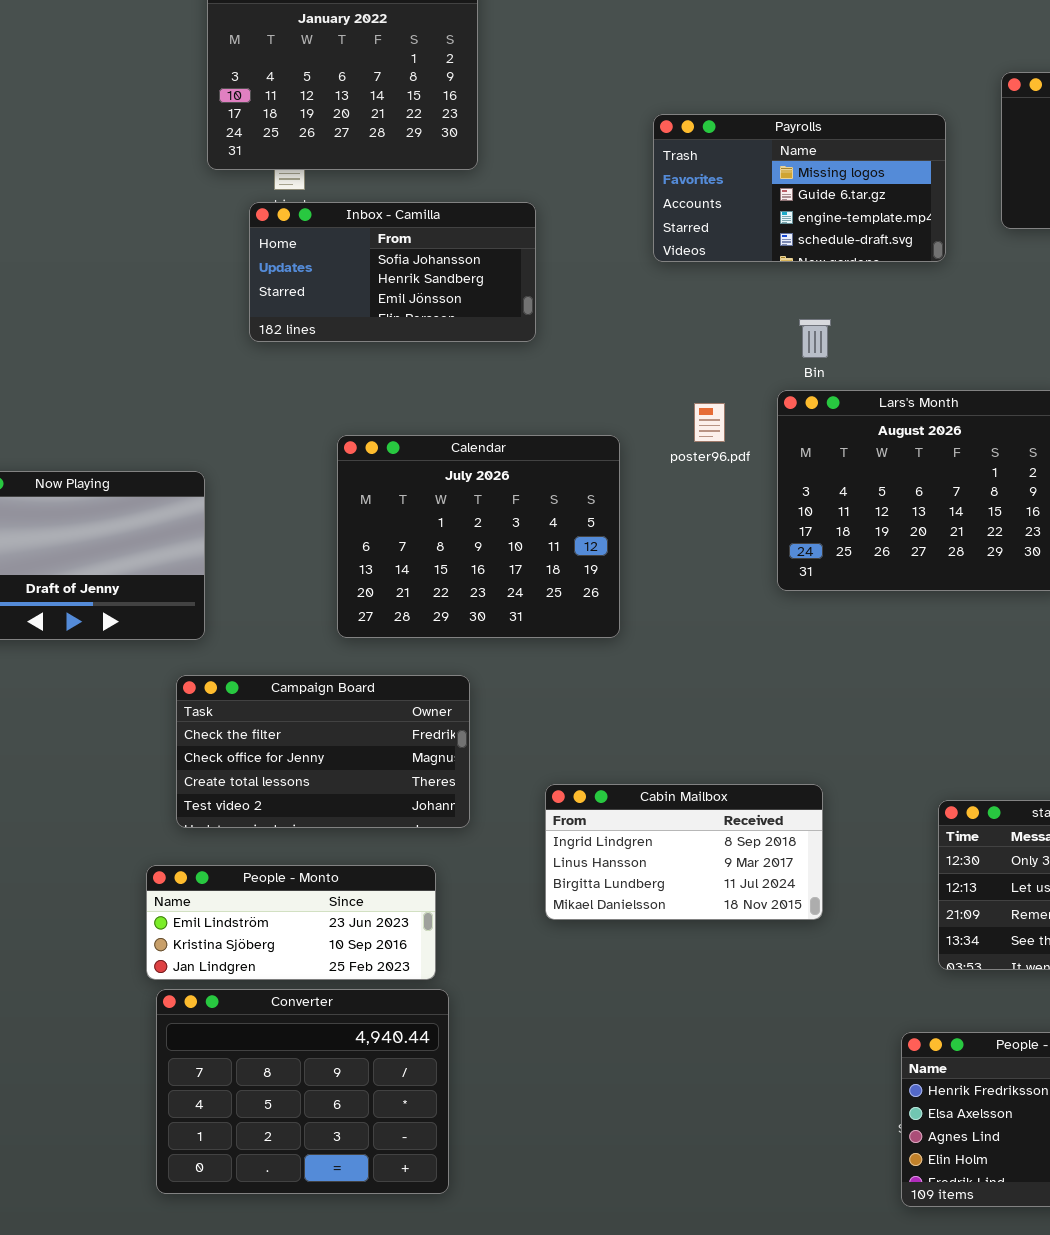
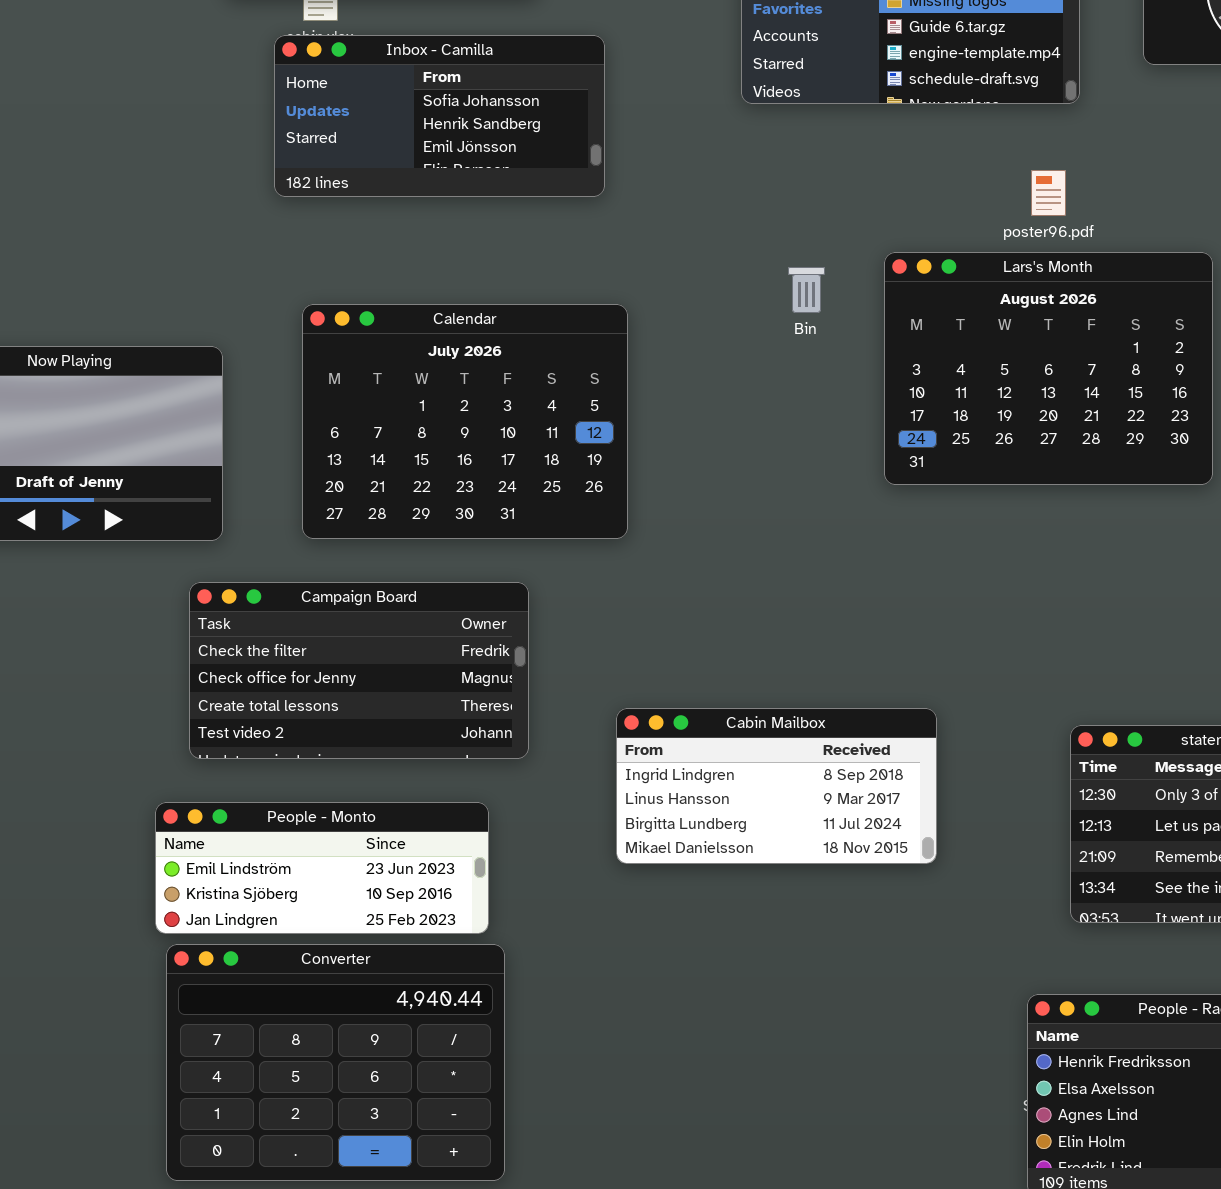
Bin: [799,319,831,358] -> [788,267,825,313], moved
poster96.pdf: [694,403,725,442] -> [1031,170,1066,216], moved
Calendar: [337,435,620,638] -> [302,304,628,539], moved

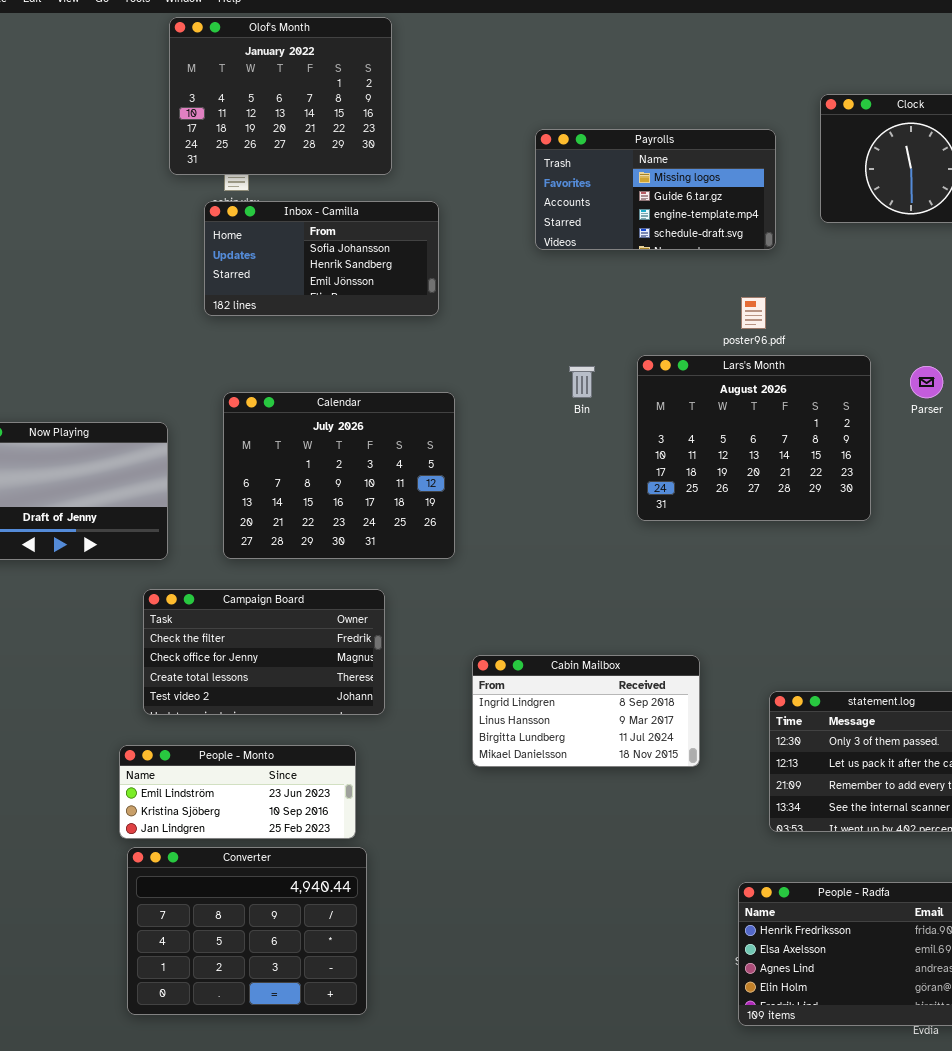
Cabin Mailbox: [616,708,937,864] -> [472,655,700,767], moved

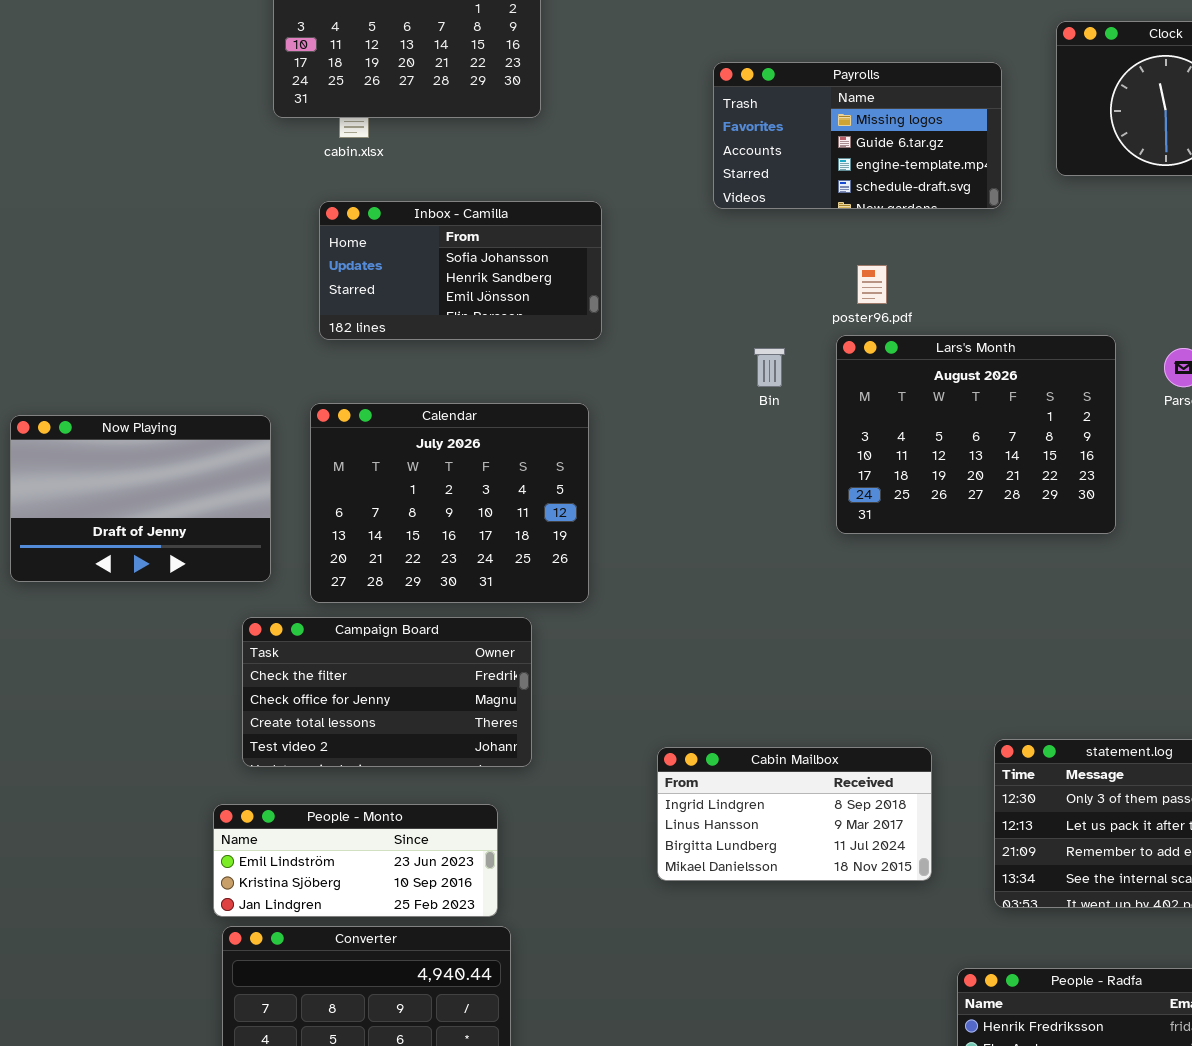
Inbox - Camilla: [204,201,439,316] -> [319,201,602,340], moved
poster96.pdf: [741,297,766,329] -> [857,265,887,304], moved
Calendar: [223,392,455,559] -> [310,403,589,603], moved
Cabin Mailbox: [472,655,700,767] -> [657,747,932,881], moved

